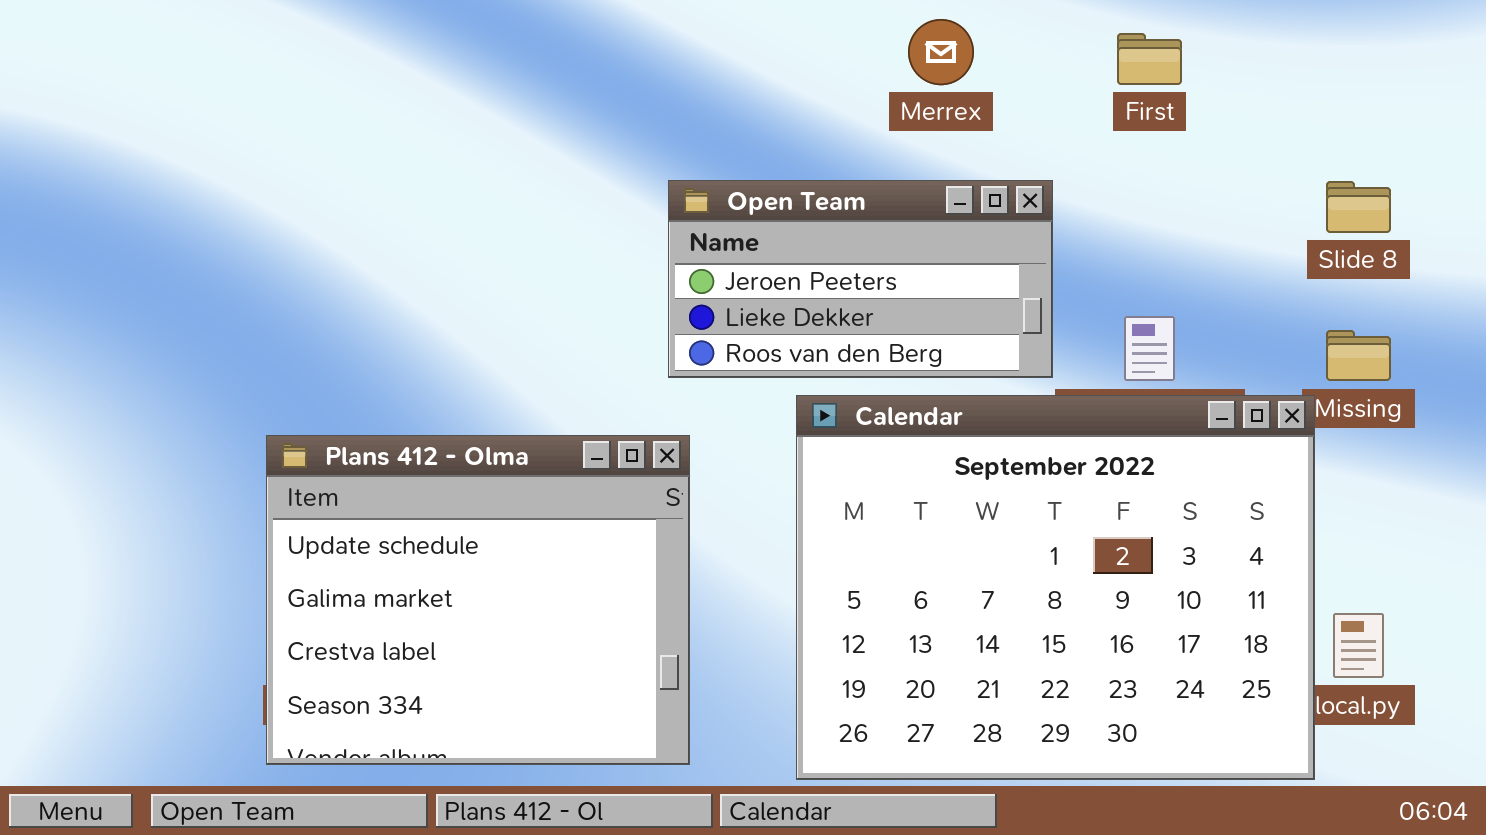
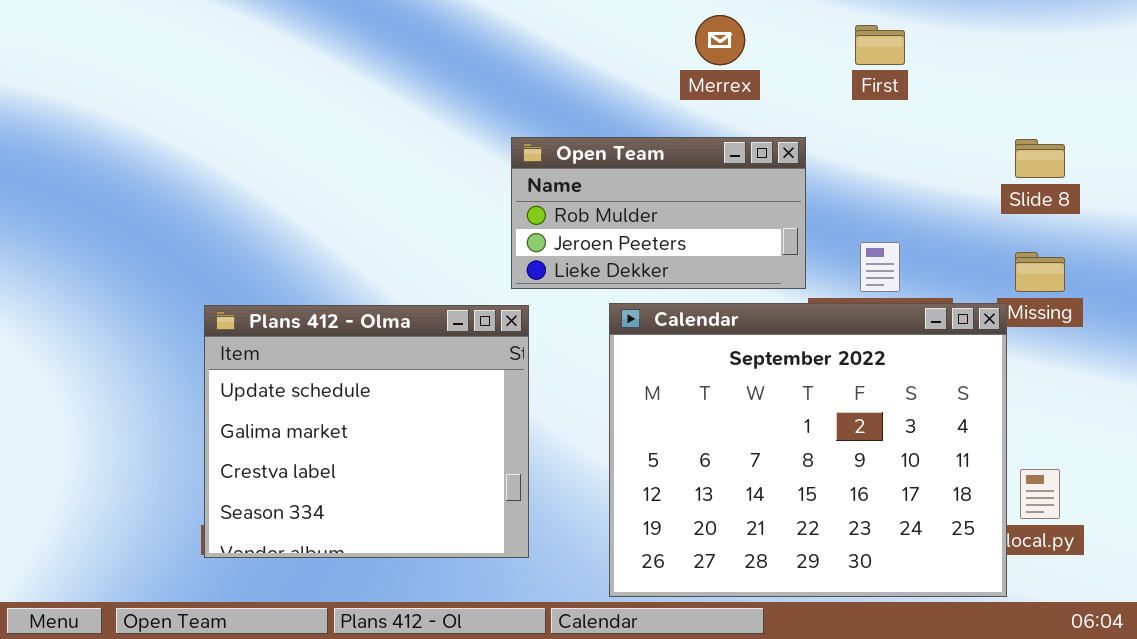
Open Team: [668,180,1053,378] -> [511,137,806,289], scrolled up 1 row
Plans 412 - Olma: [266,435,690,765] -> [204,305,529,558], moved

